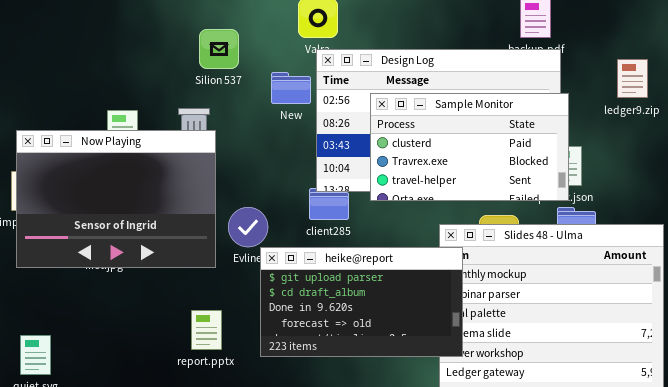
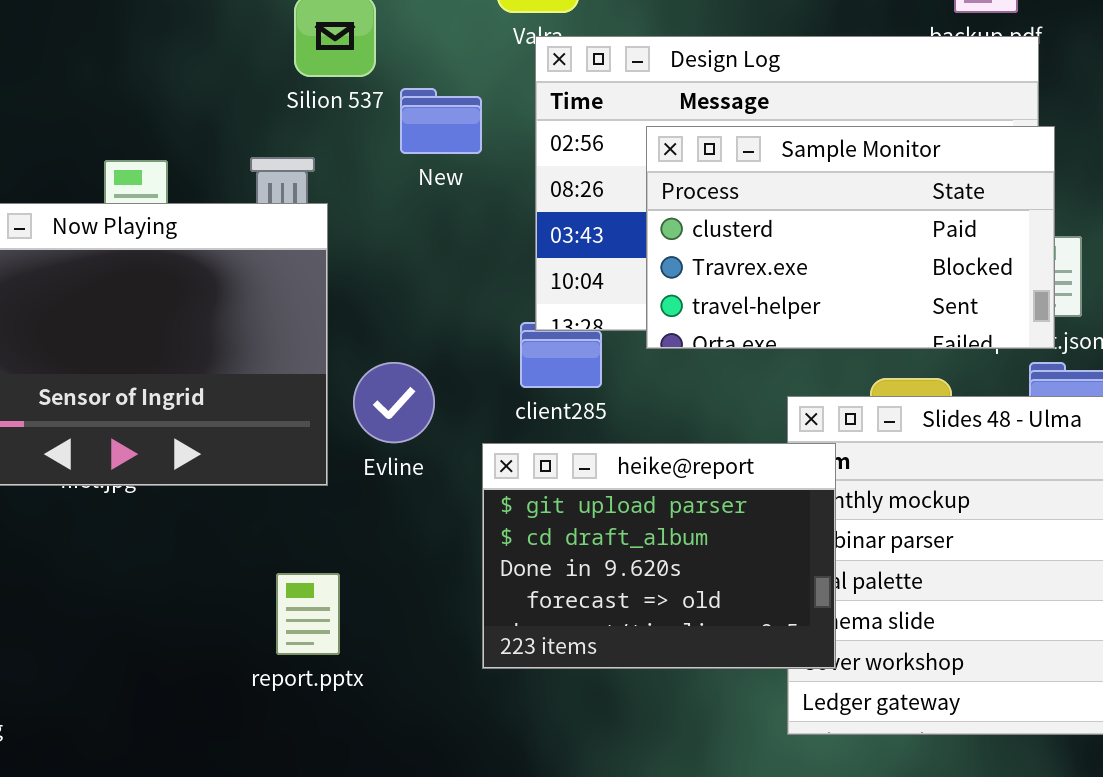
New: [271,72,311,104] -> [400,88,482,154], moved
heike@report: [260,247,463,357] -> [482,443,836,669], resized

